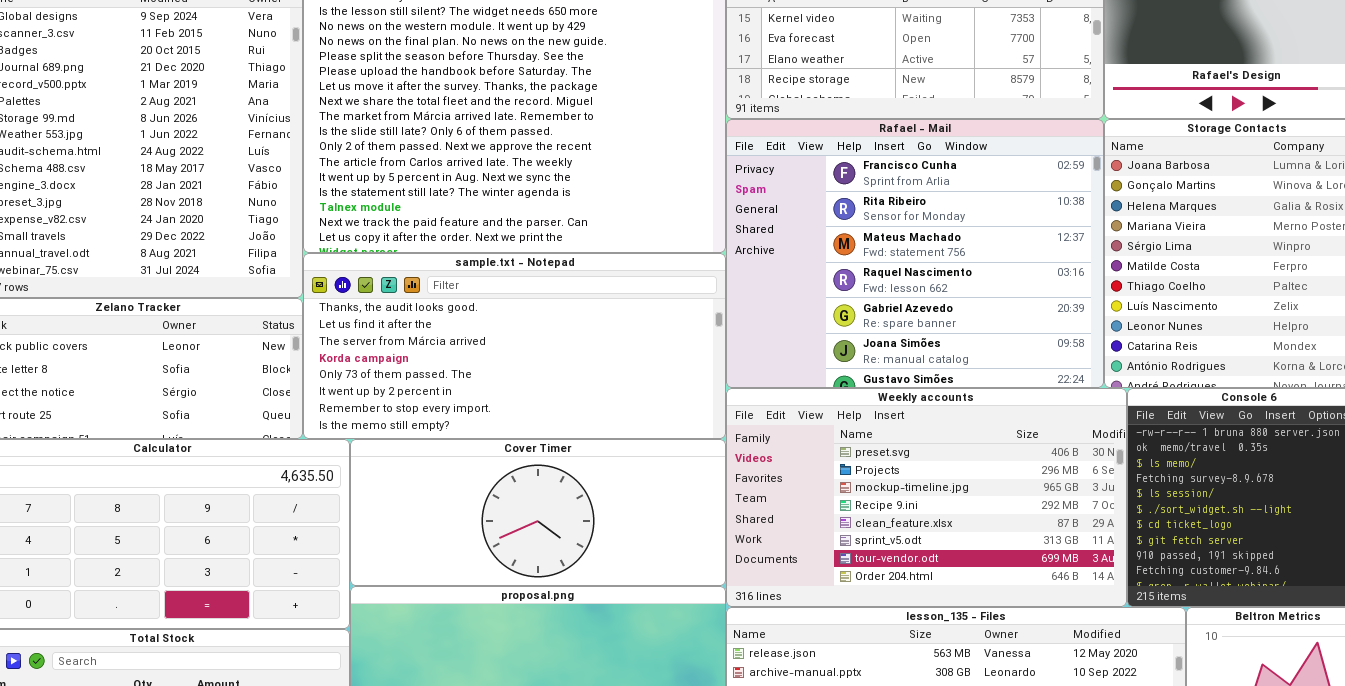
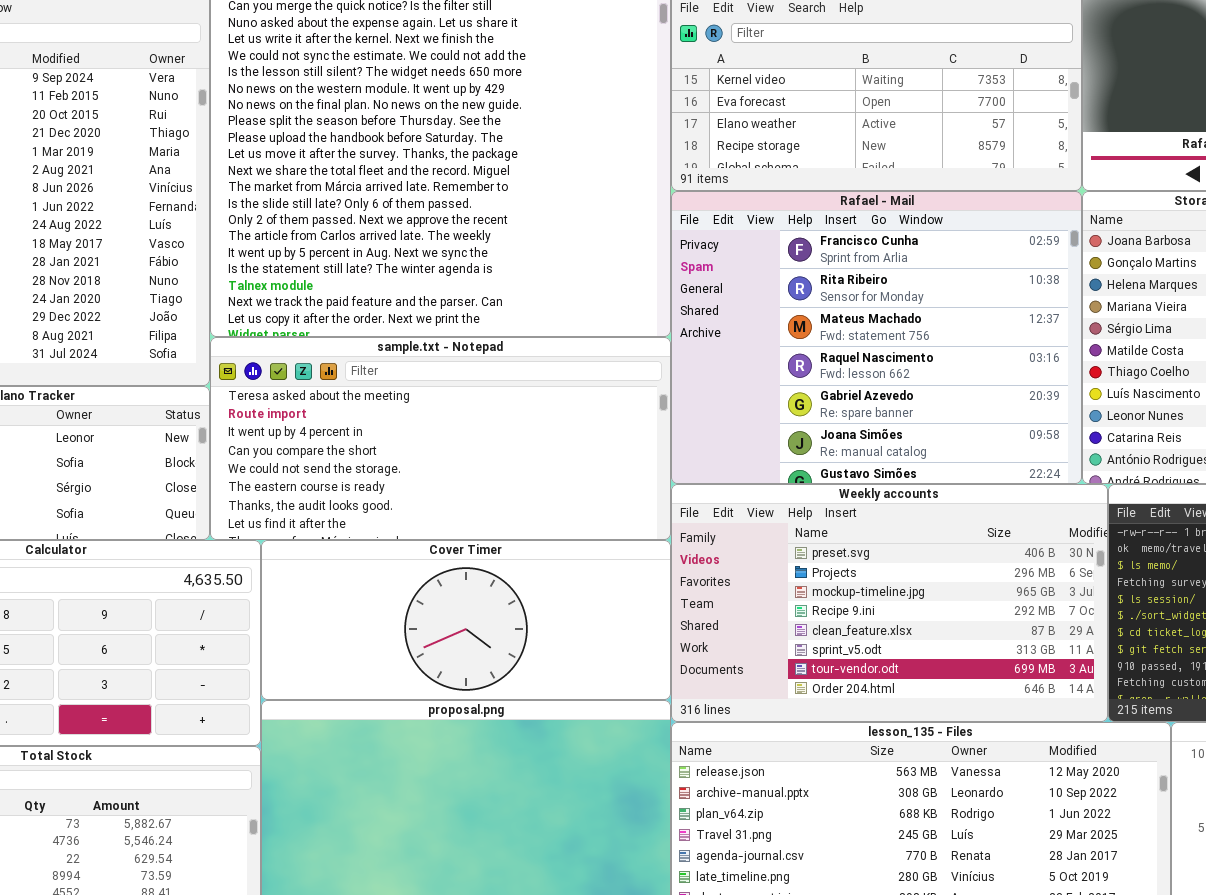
sample.txt - Notepad: [303,253,726,439] -> [210,337,671,540], scrolled up 6 rows

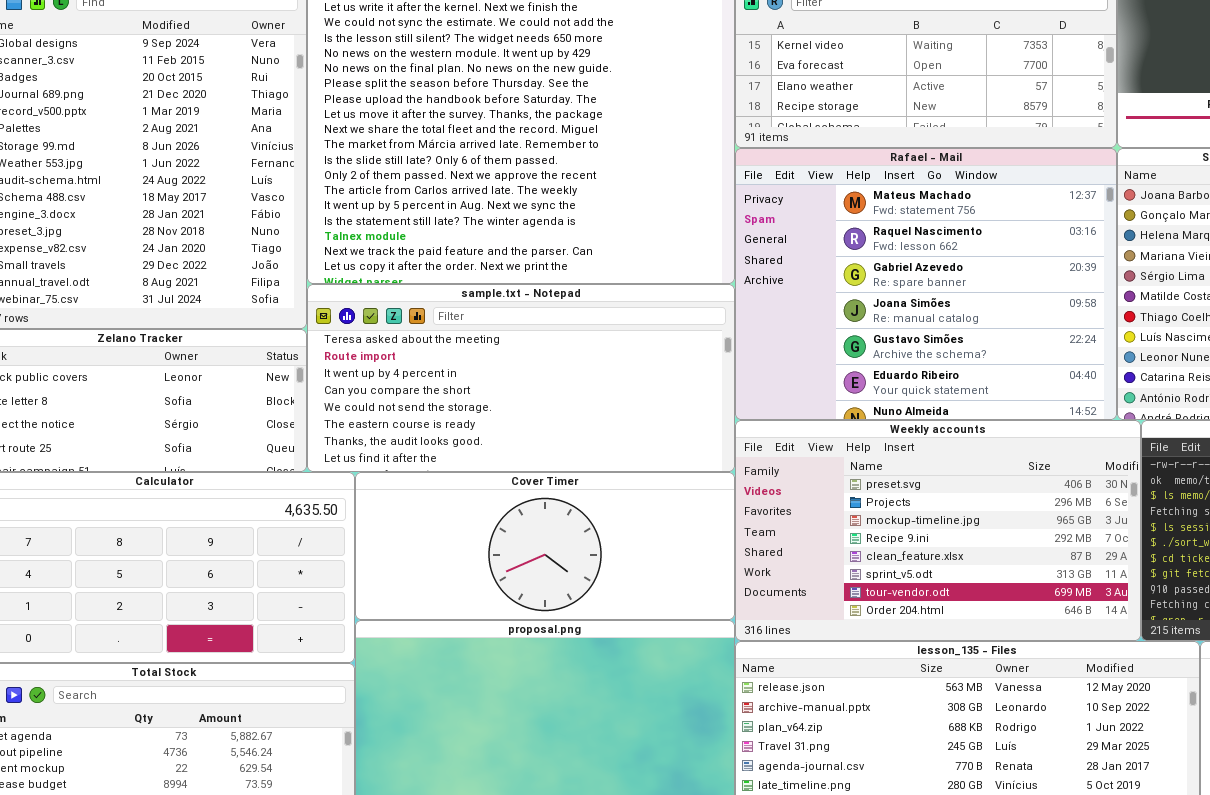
Rafael - Mail: [671,191,1082,484] -> [735,148,1117,420], scrolled down 2 rows

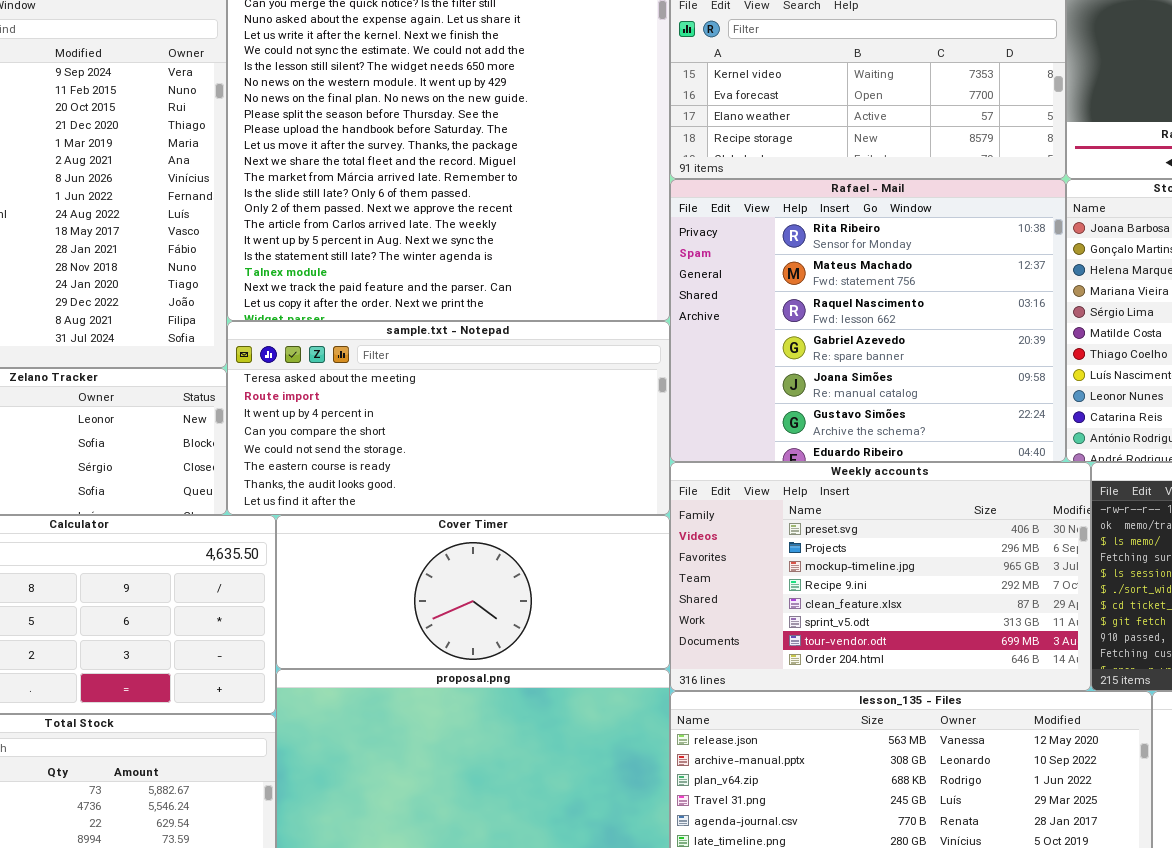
Rafael - Mail: [735,148,1117,420] -> [670,179,1066,462], scrolled up 1 row

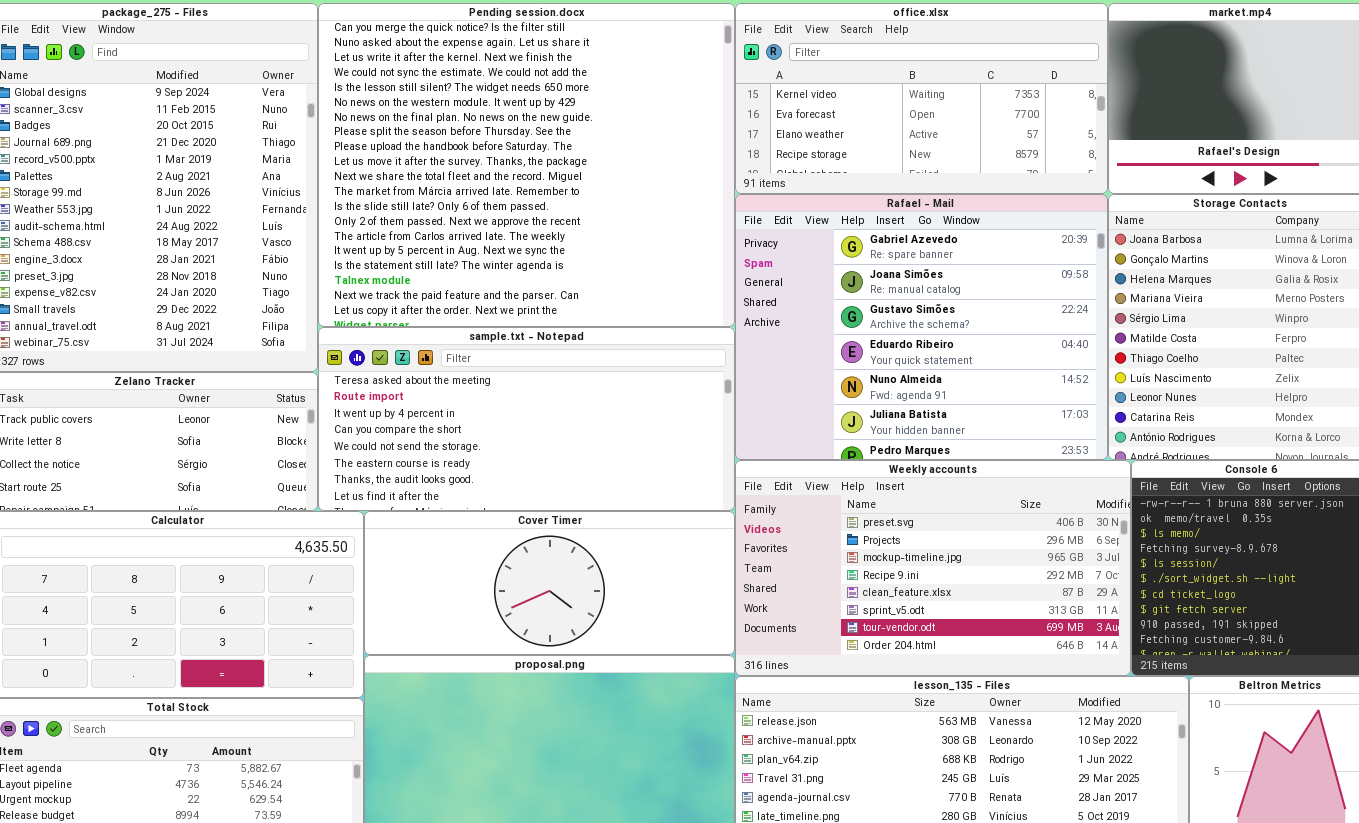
Rafael - Mail: [670,179,1066,462] -> [735,194,1108,460], scrolled down 3 rows

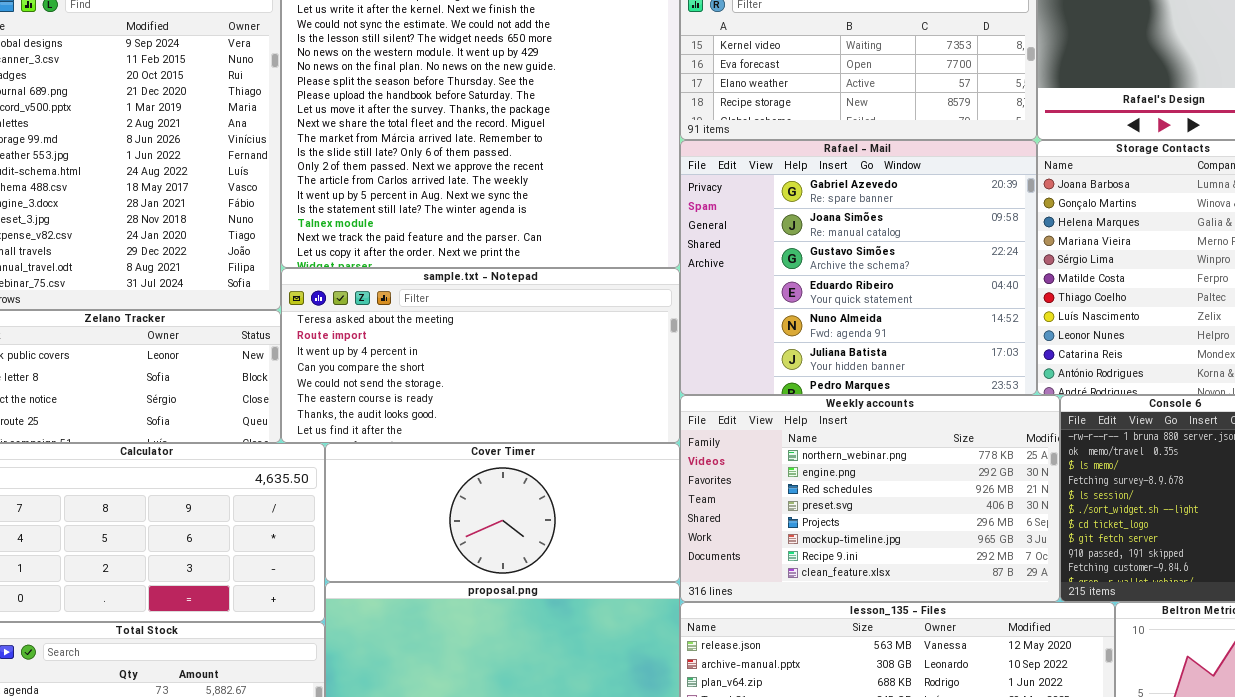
Weekly accounts: [735,460,1131,676] -> [680,395,1060,602], scrolled up 3 rows

